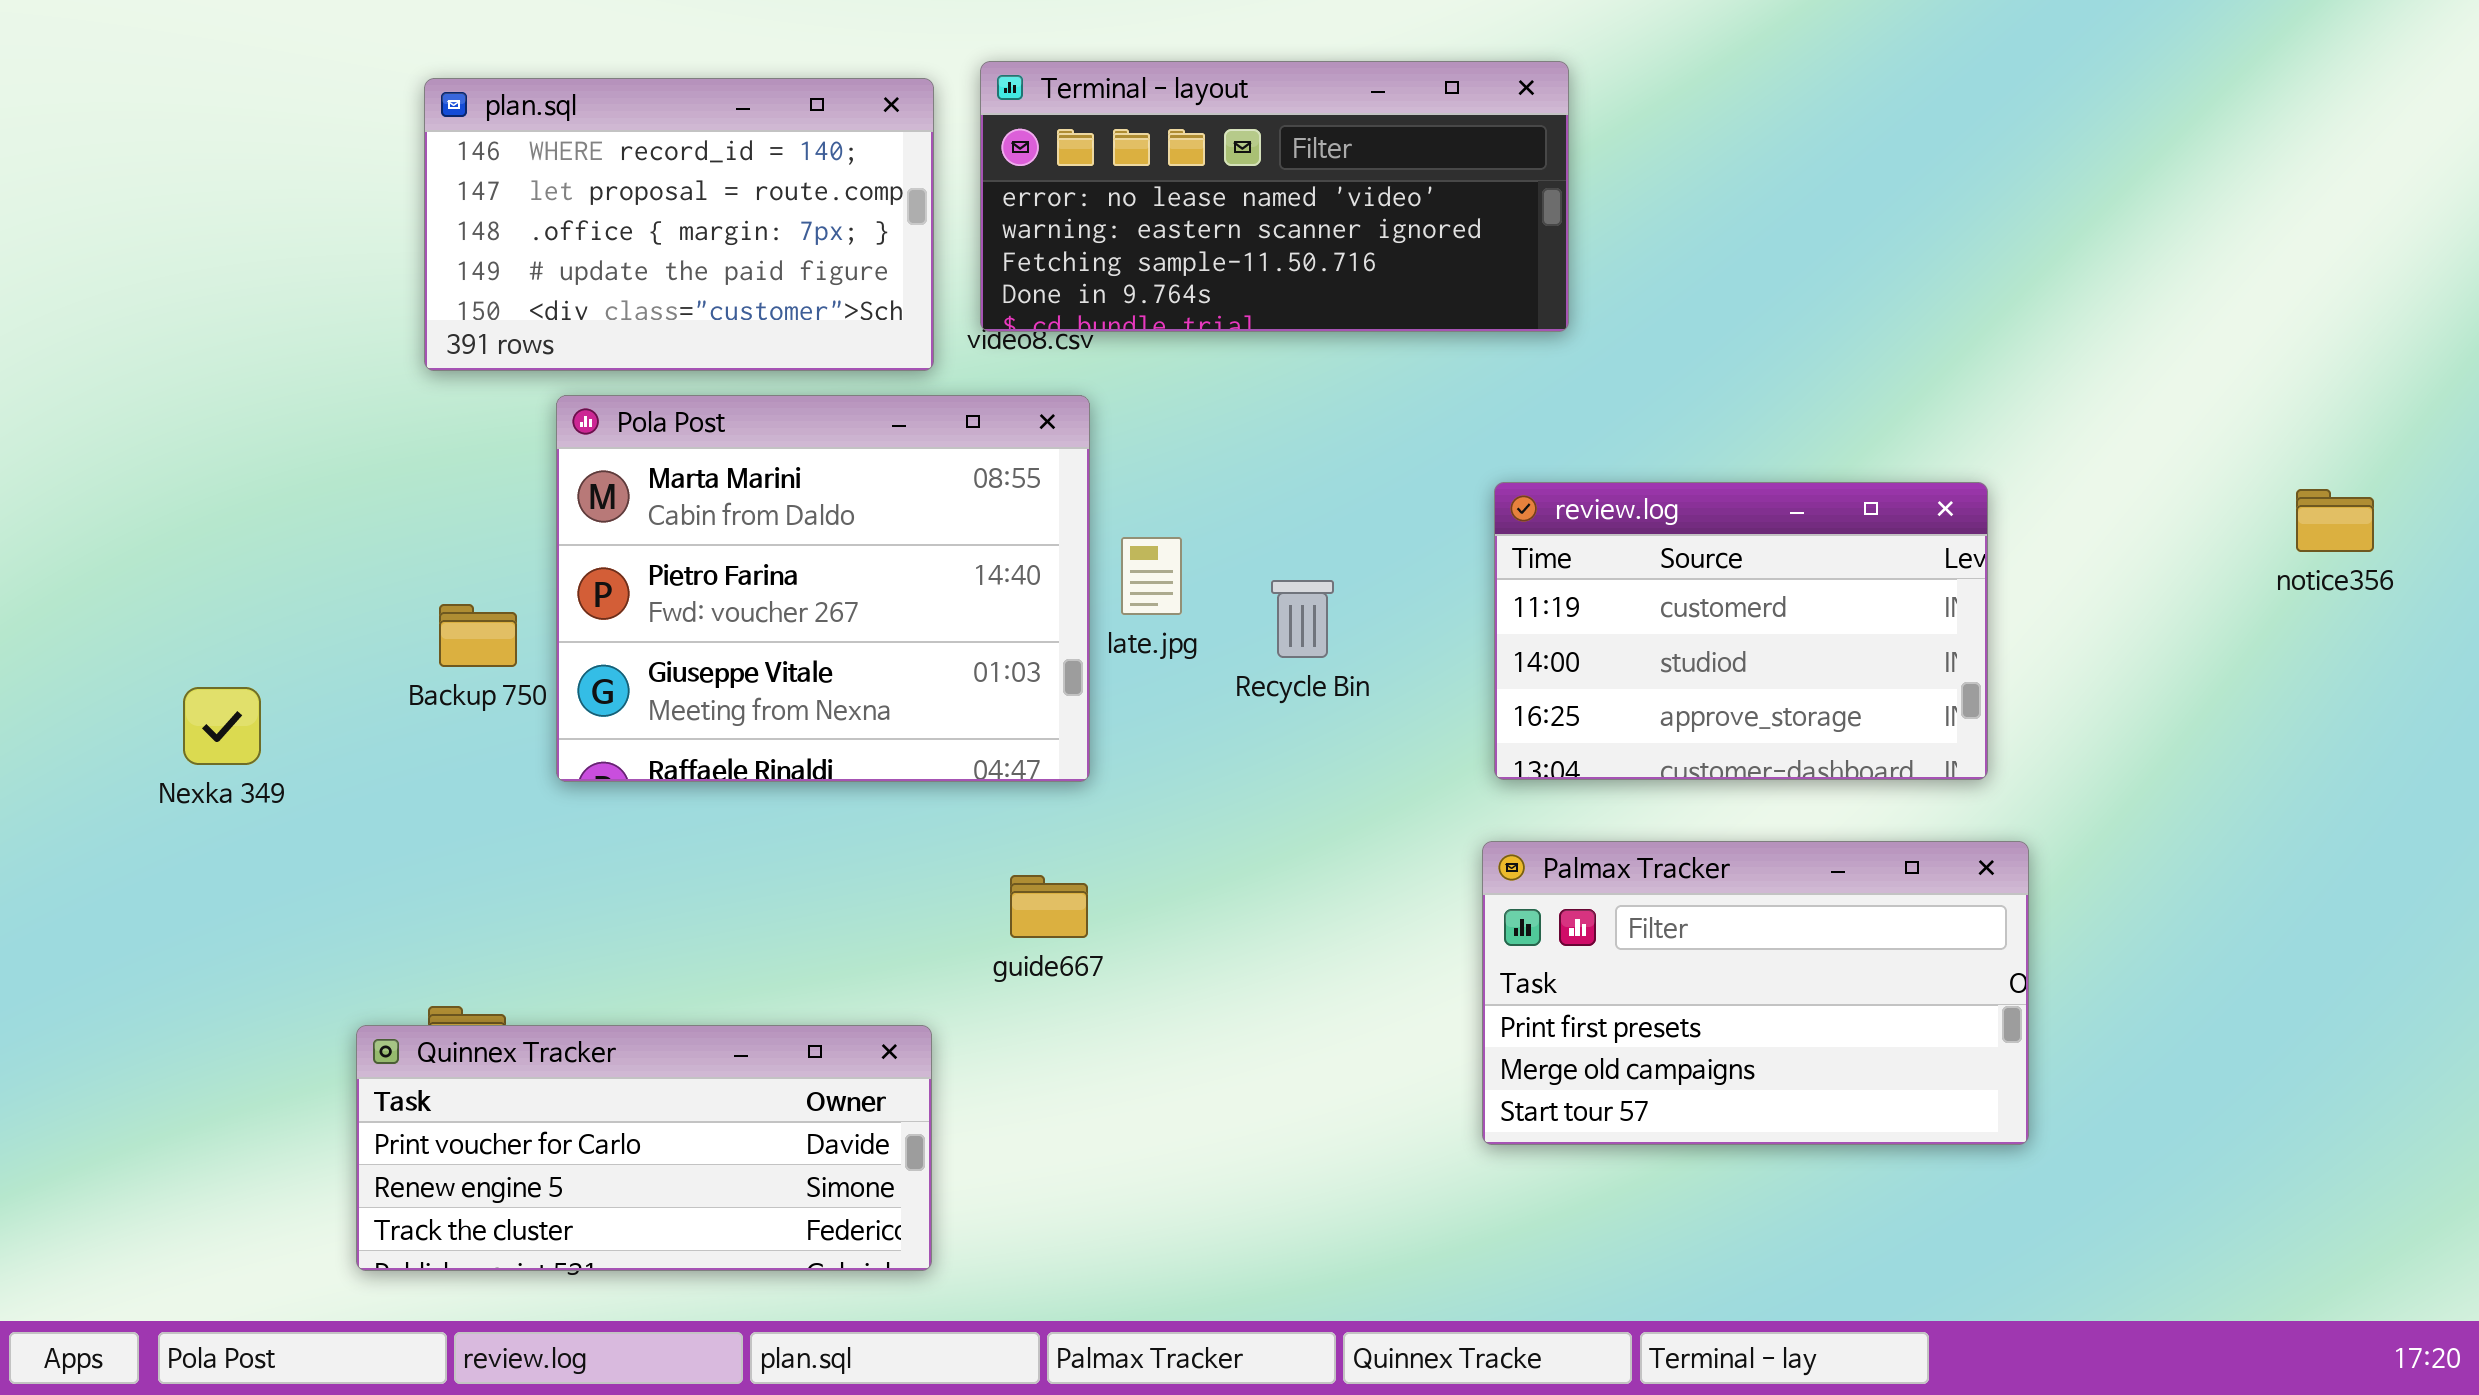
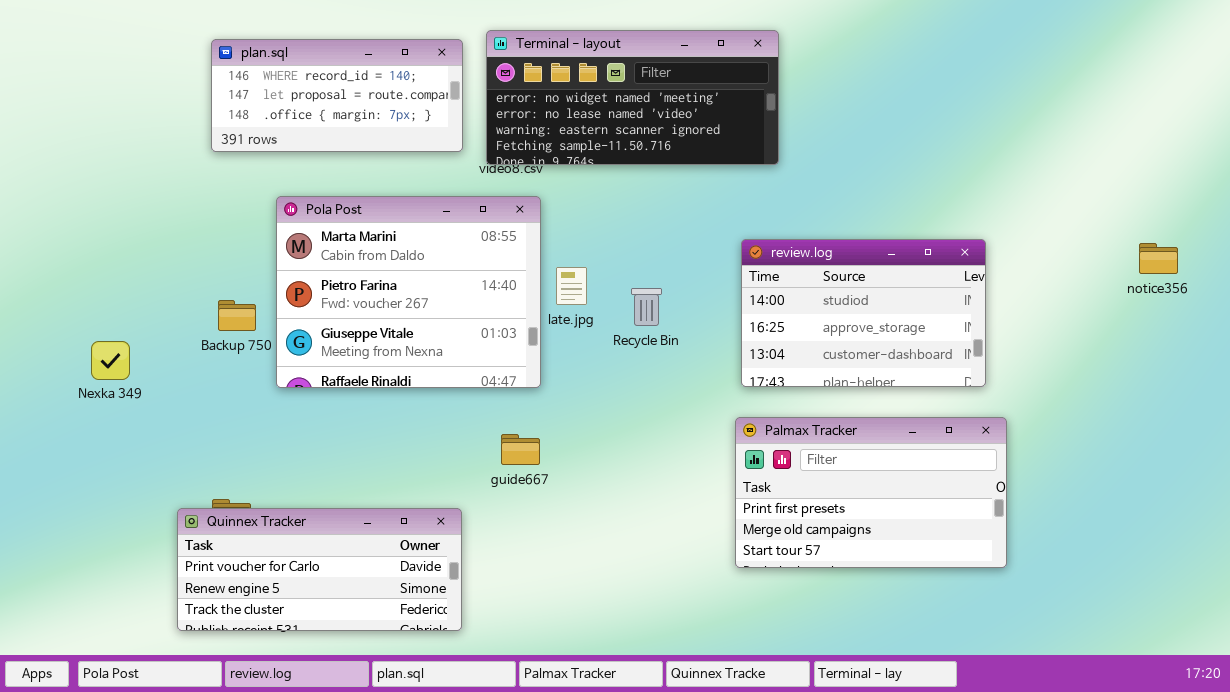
Terminal - layout: [980,61,1569,332] -> [486,30,779,165], scrolled up 1 row
plan.sql: [424,78,934,371] -> [211,39,463,152], resized
review.log: [1494,482,1988,780] -> [741,239,986,387], scrolled down 1 row

